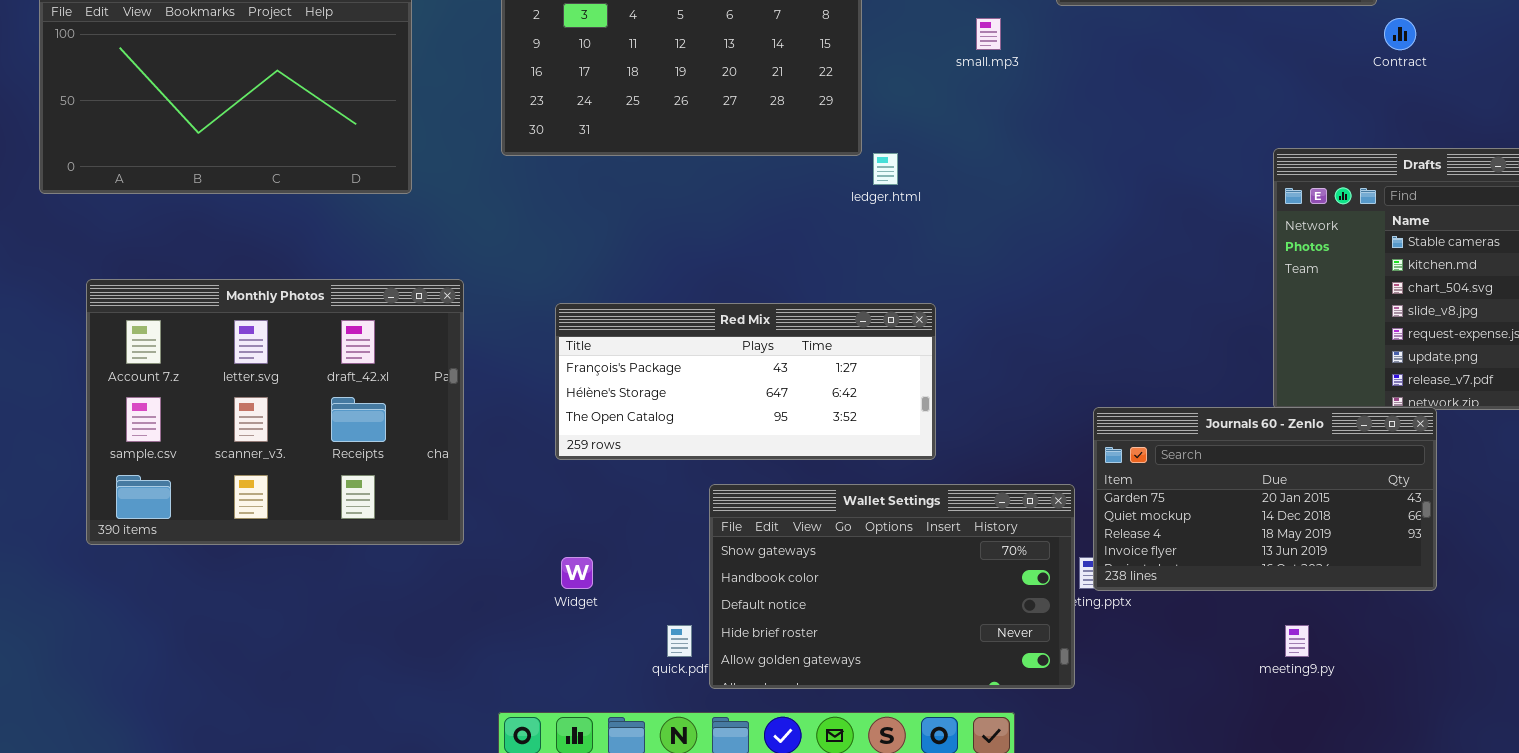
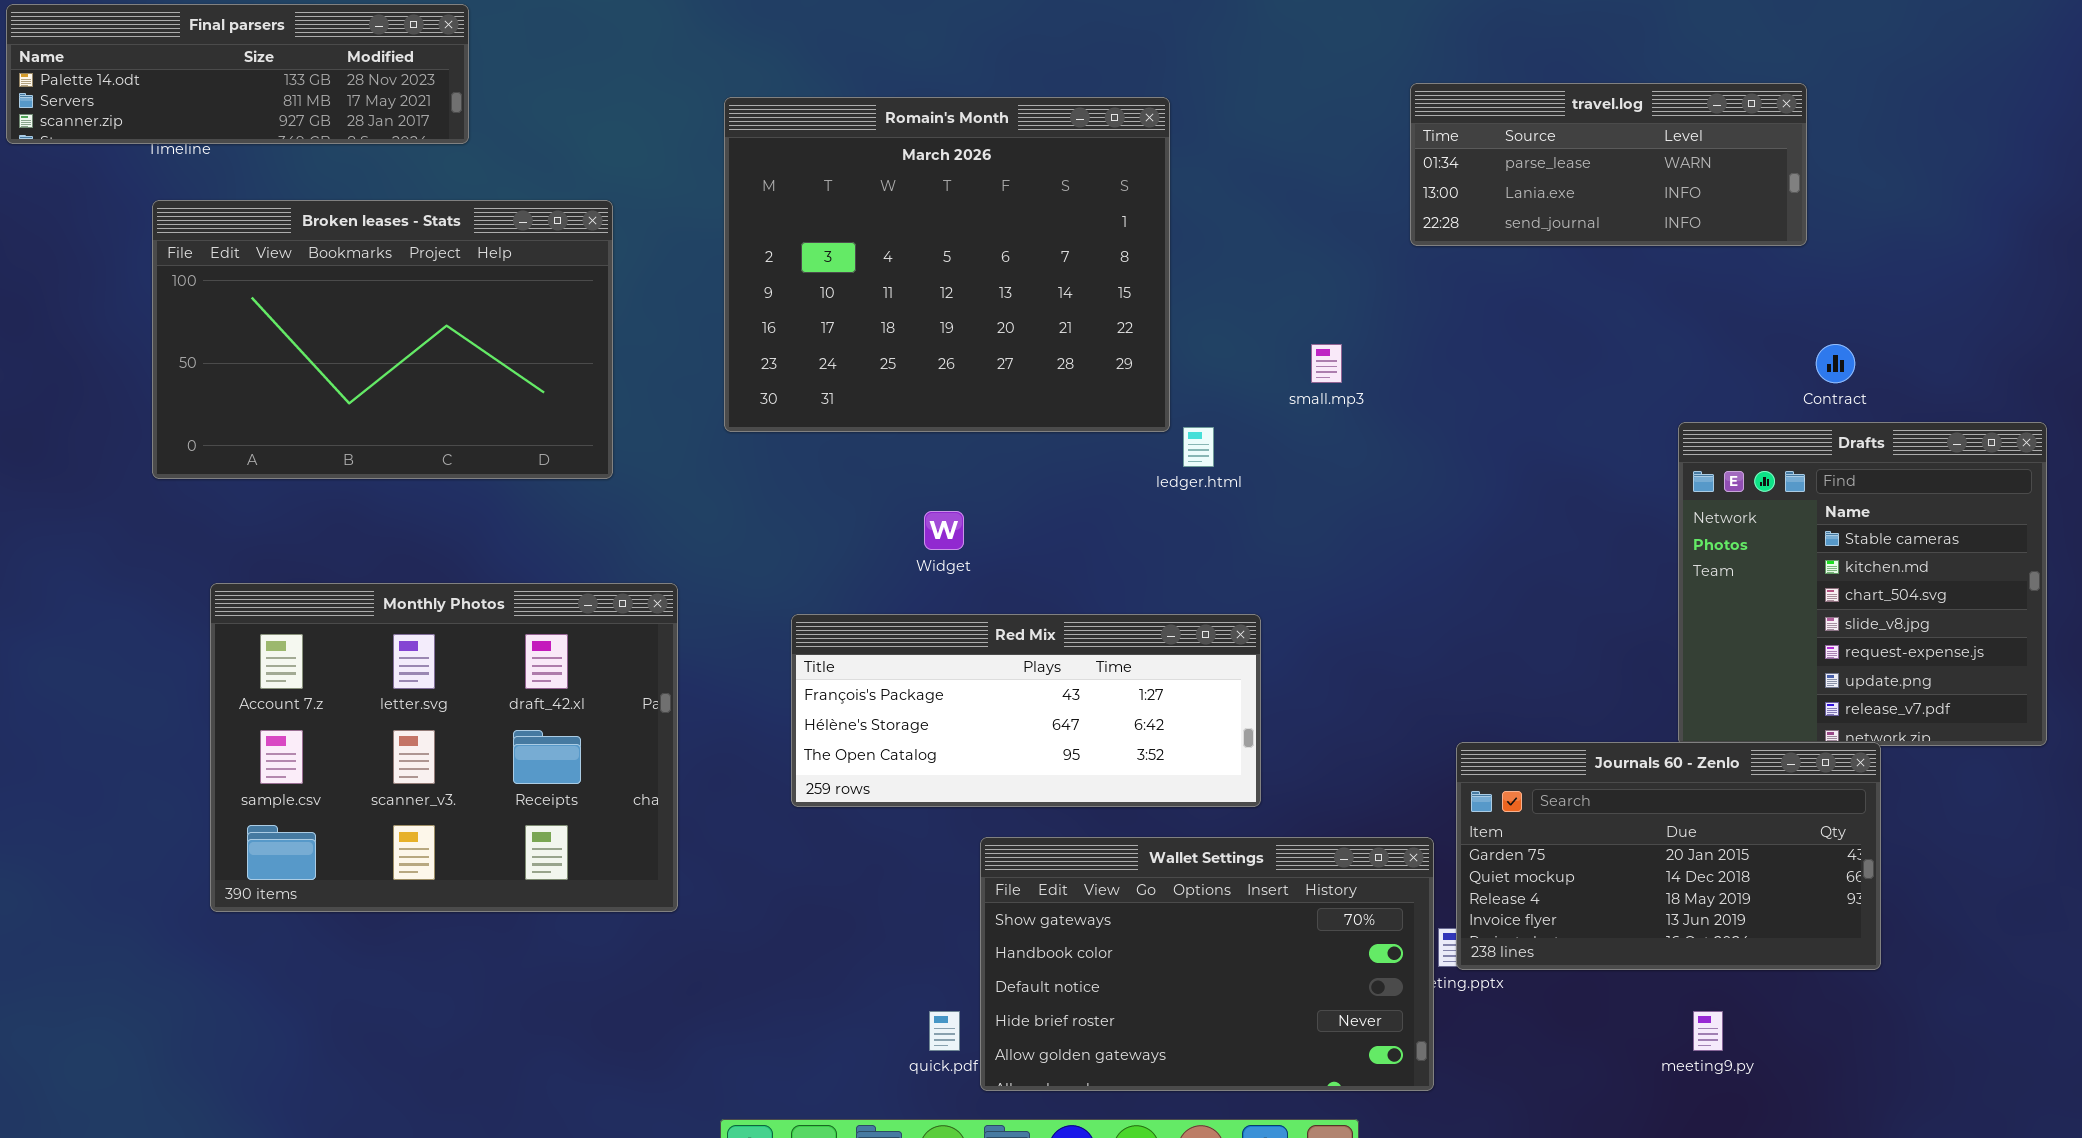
small.mp3: [976,18,1001,50] -> [1311,344,1342,383], moved
Contract: [1384,18,1416,50] -> [1816,344,1855,383], moved
Widget: [561,557,593,589] -> [924,511,964,550], moved

